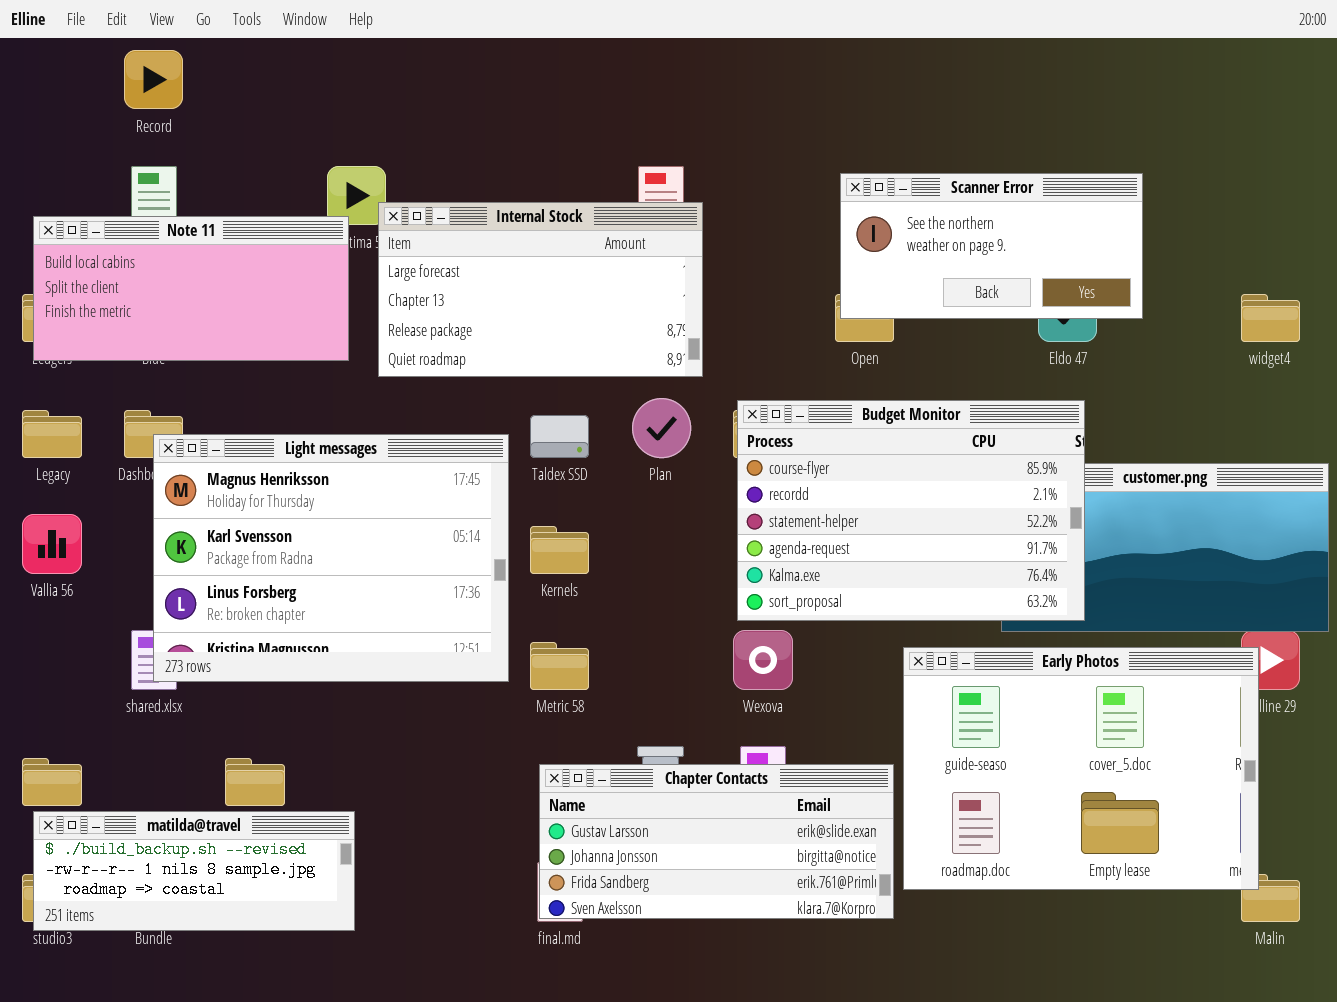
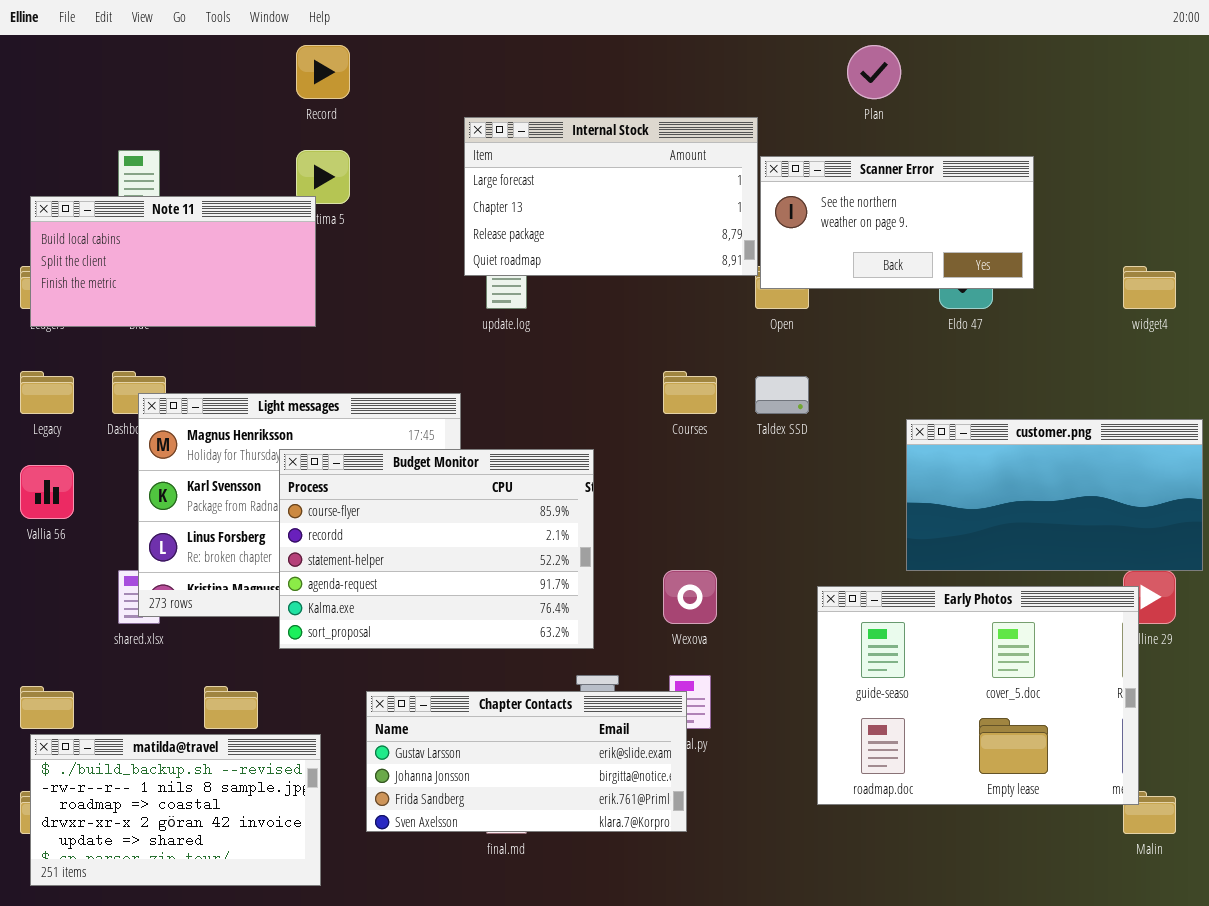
Record: [124,50,183,109] -> [296,45,350,99], moved
Internal Stock: [378,202,703,377] -> [464,117,758,276], moved
Plan: [632,398,691,458] -> [847,45,901,99], moved
Budget Monitor: [737,400,1085,621] -> [279,449,594,649], moved
Taldex SSD: [530,415,589,458] -> [755,376,809,414], moved
Chapter Contacts: [539,764,894,919] -> [366,691,687,832], moved
matilda@travel: [33,811,355,931] -> [30,734,321,886], resized

